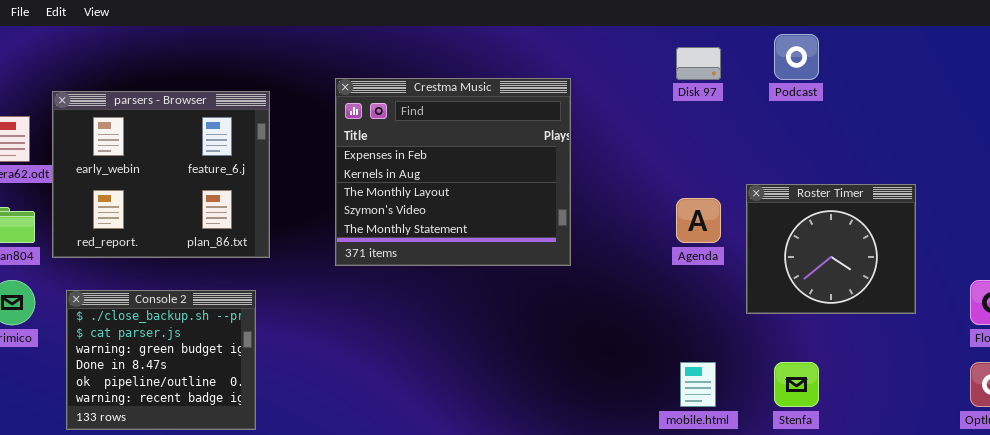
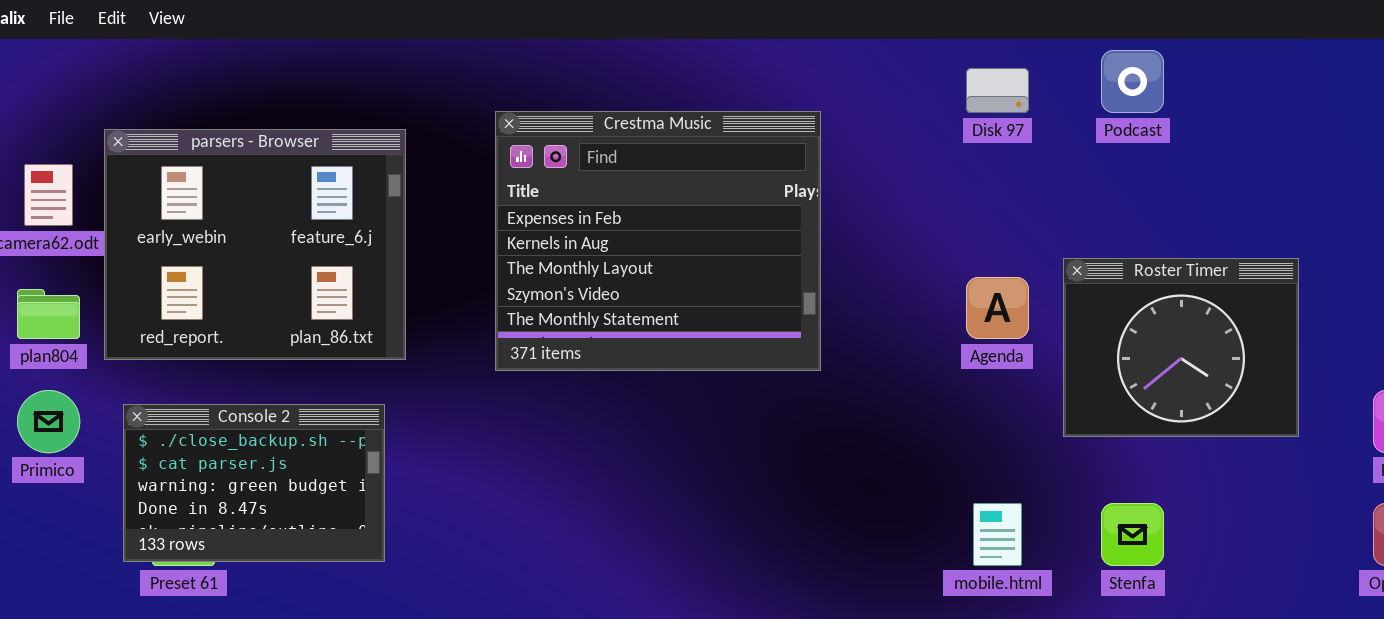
Console 2: [66,290,256,430] -> [123,404,385,562], resized

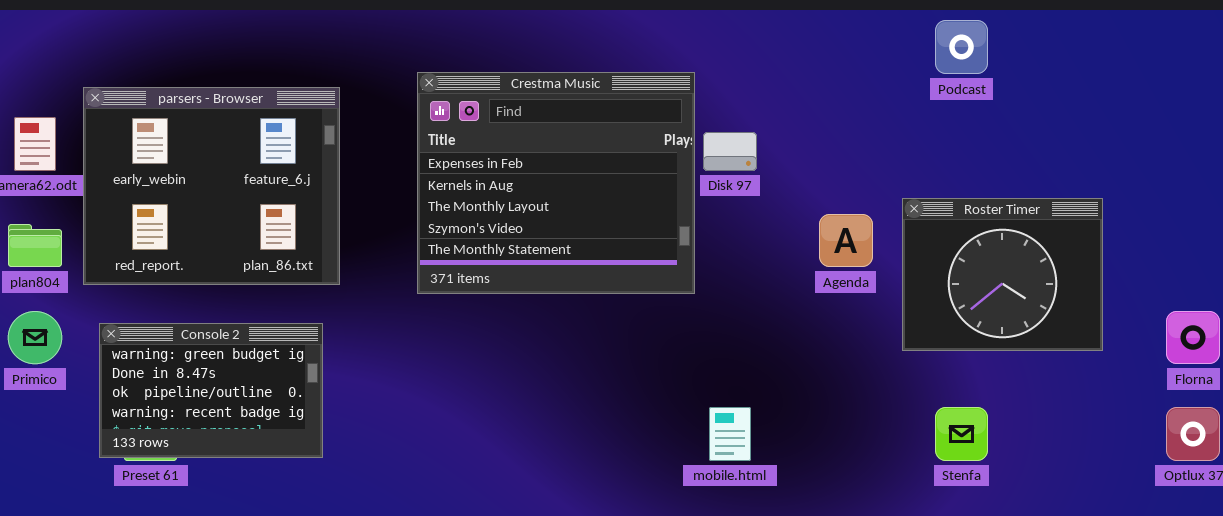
Disk 97: [966,68,1029,113] -> [703,132,757,171], moved
Console 2: [123,404,385,562] -> [99,323,323,458], scrolled down 2 rows
mobile.html: [973,503,1022,566] -> [709,407,751,461], moved

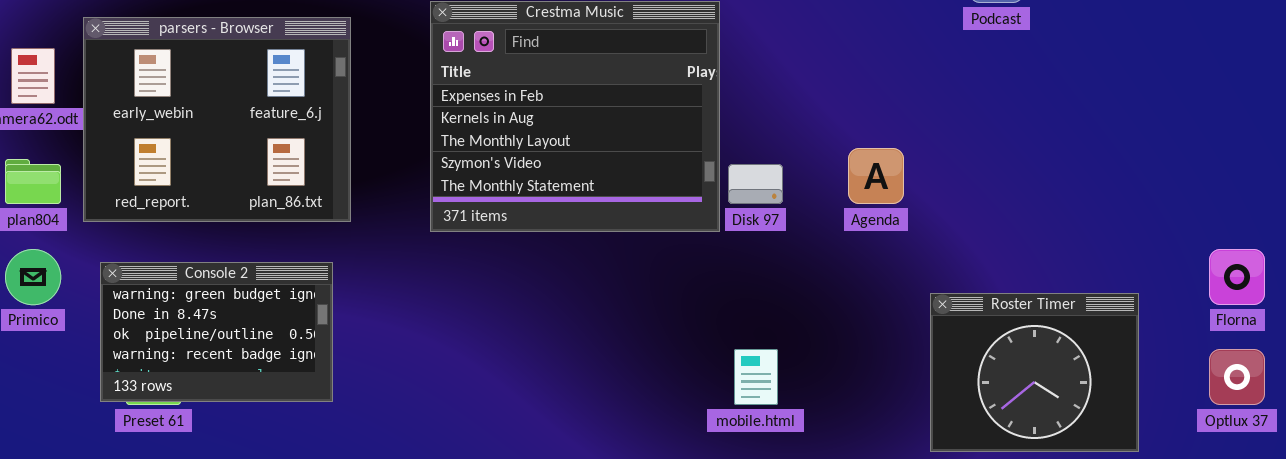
Disk 97: [703,132,757,171] -> [728,164,783,204], moved
Roster Timer: [902,198,1103,351] -> [930,293,1139,452], moved

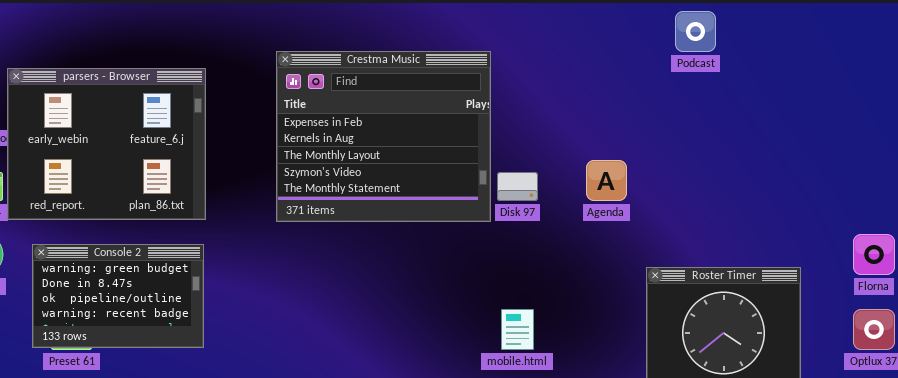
parsers - Browser: [83,17,351,222] -> [7,68,206,220], moved

